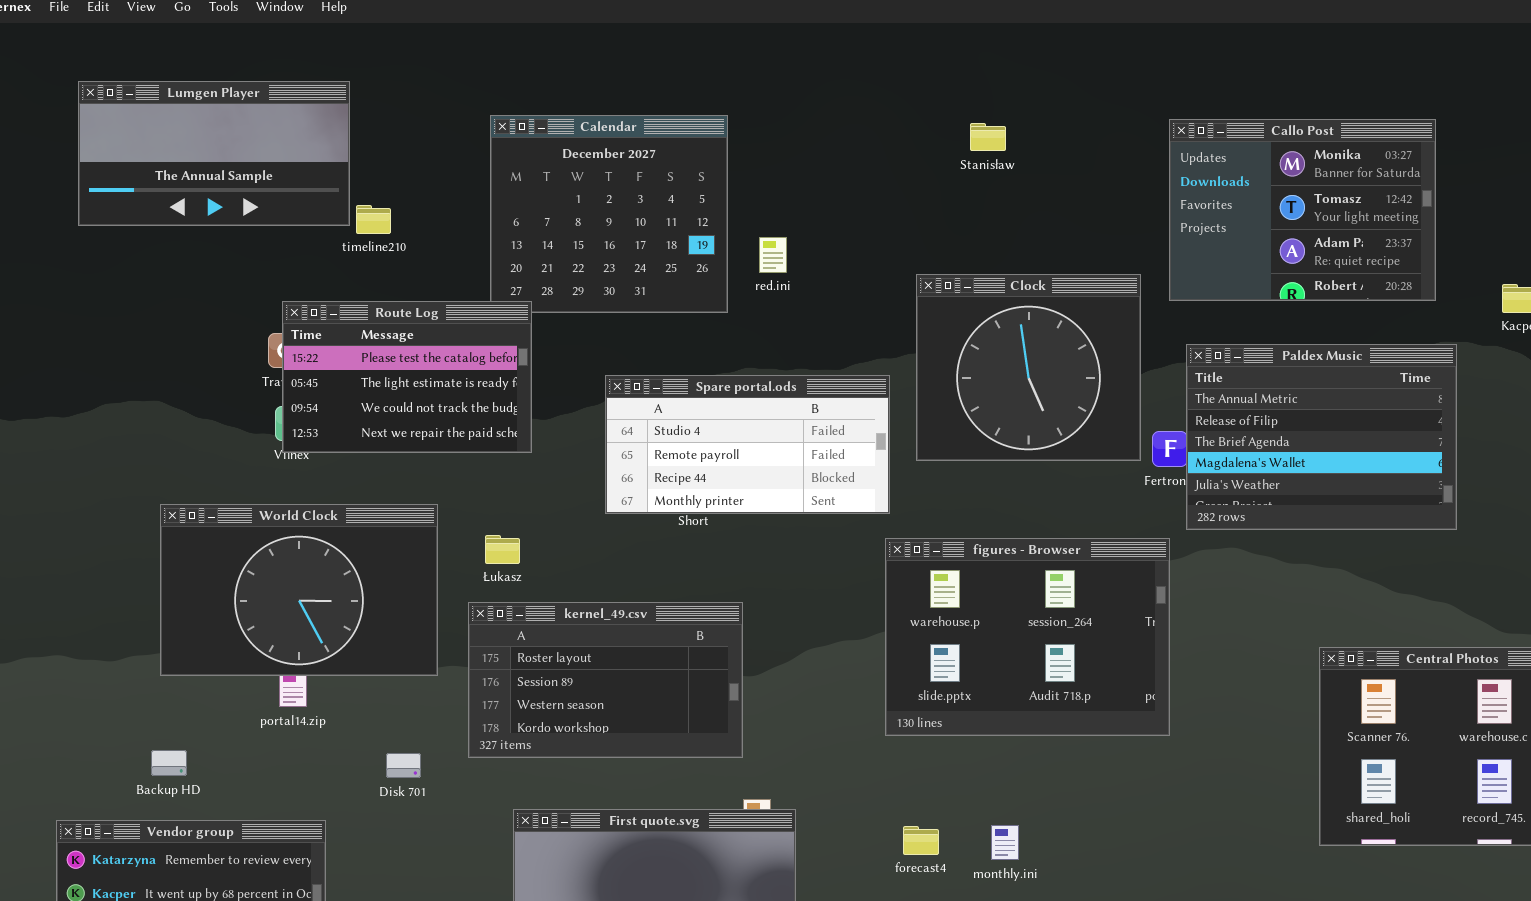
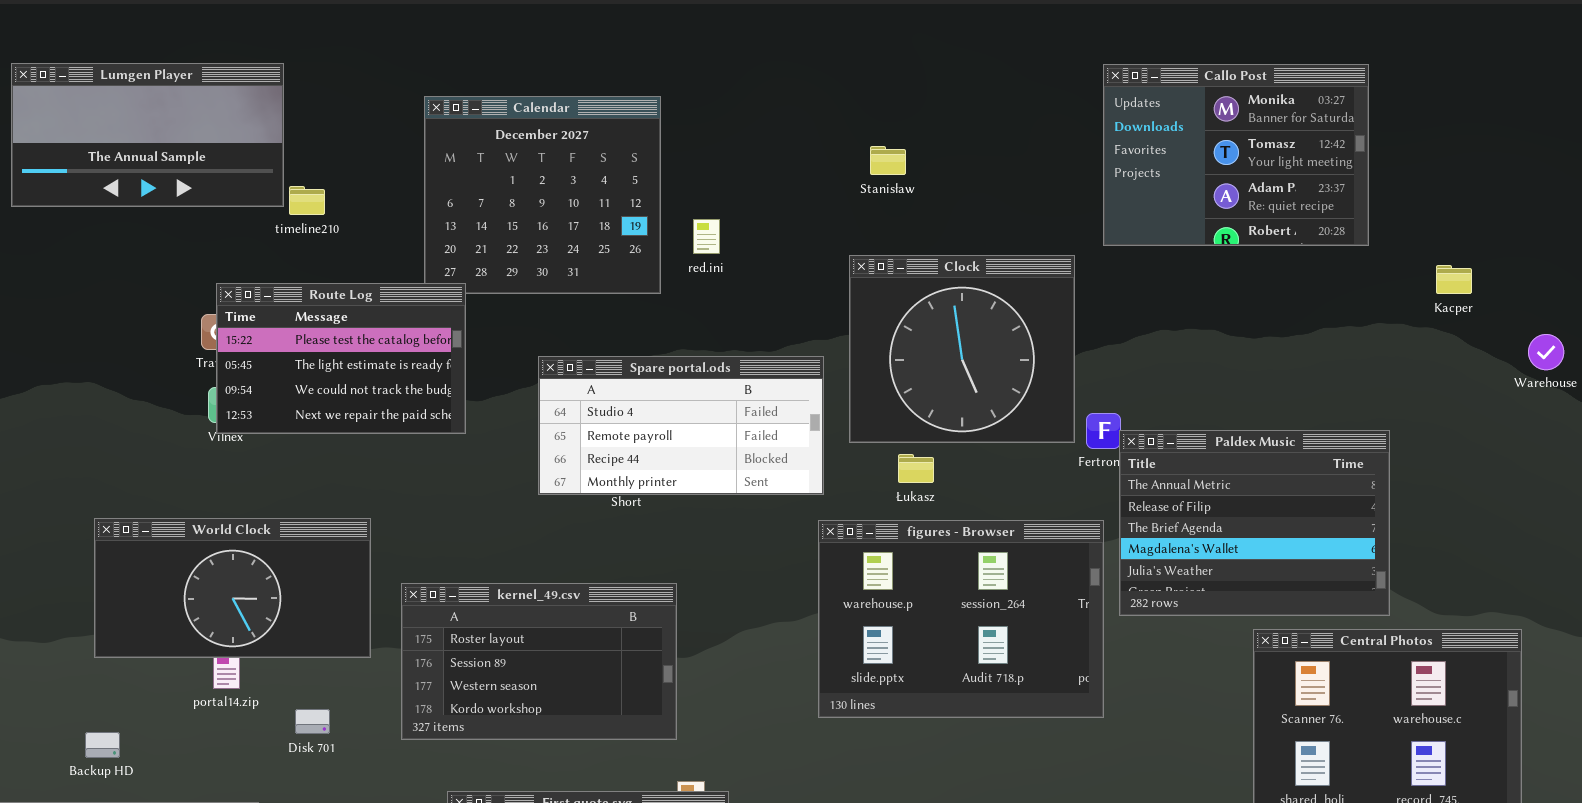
Callo Post: [1169,119,1436,301] -> [1103,64,1369,246], moved
Stanisław: [970,123,1006,151] -> [870,146,906,175], moved
Paldex Music: [1186,344,1457,530] -> [1119,430,1390,616], moved
World Clock: [160,504,438,676] -> [94,518,371,658], resized
Łukasz: [485,535,520,564] -> [898,454,934,483], moved
Disk 701: [386,753,421,778] -> [295,709,330,734], moved

